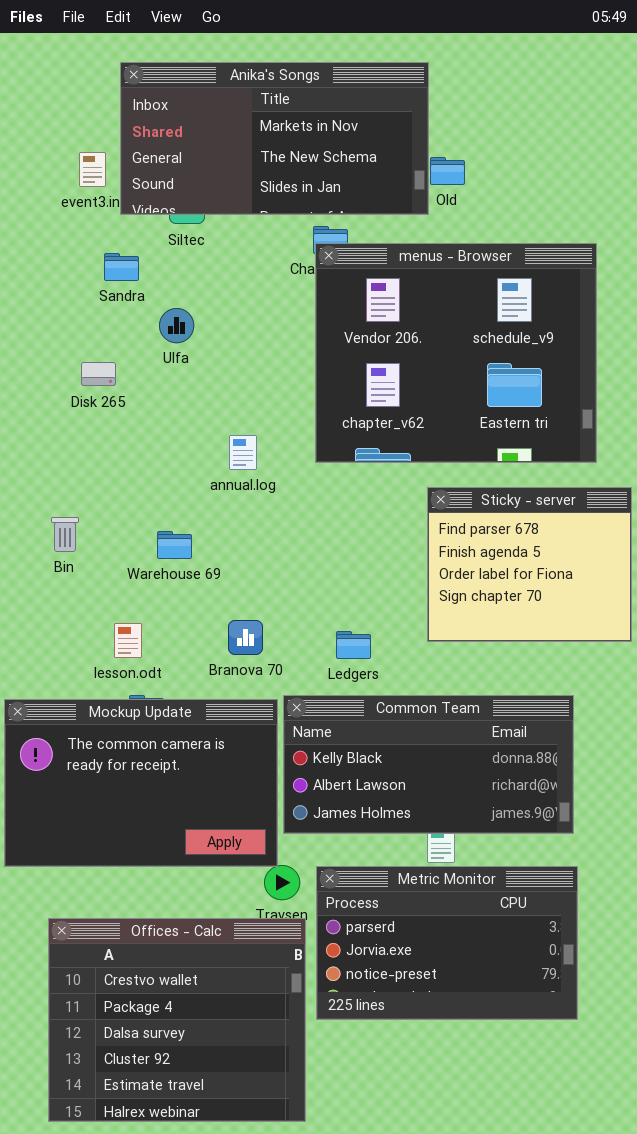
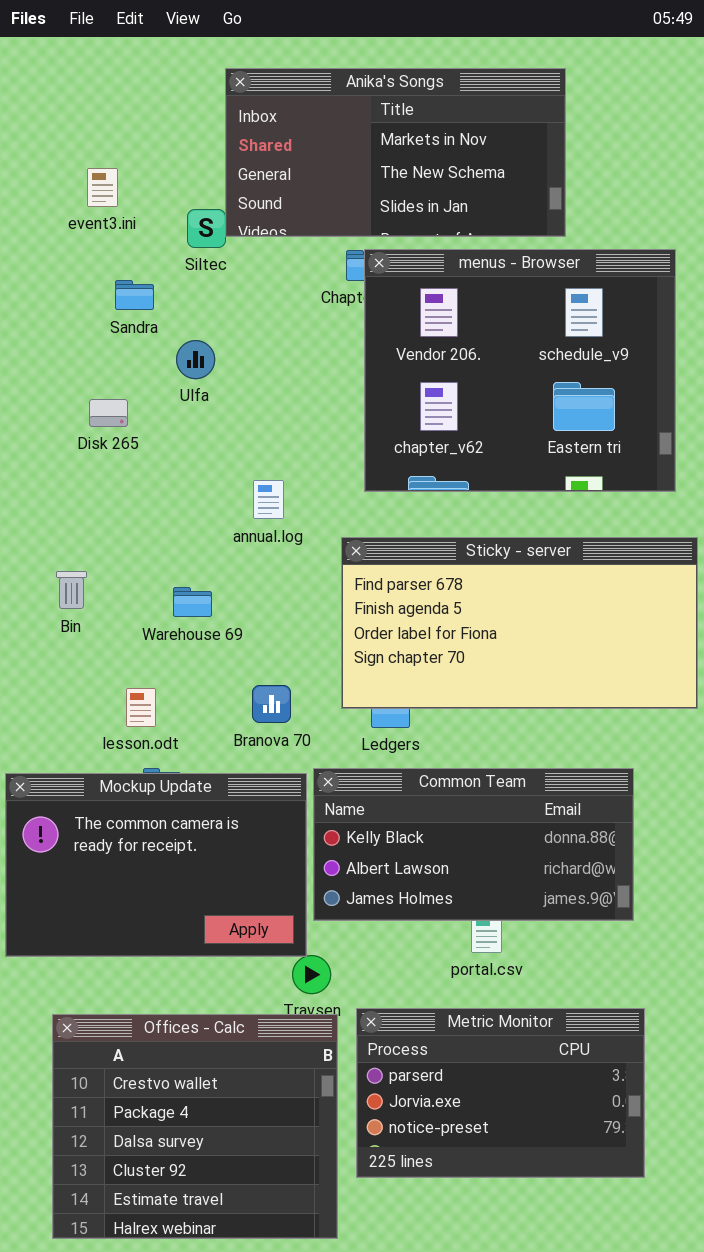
Anika's Songs: [120,62,429,215] -> [225,68,566,237], moved
menus - Browser: [315,243,597,463] -> [364,249,676,492], moved
Sticky - server: [427,487,632,642] -> [341,537,698,709], resized
Metric Monitor: [316,866,578,1020] -> [356,1008,645,1178], moved

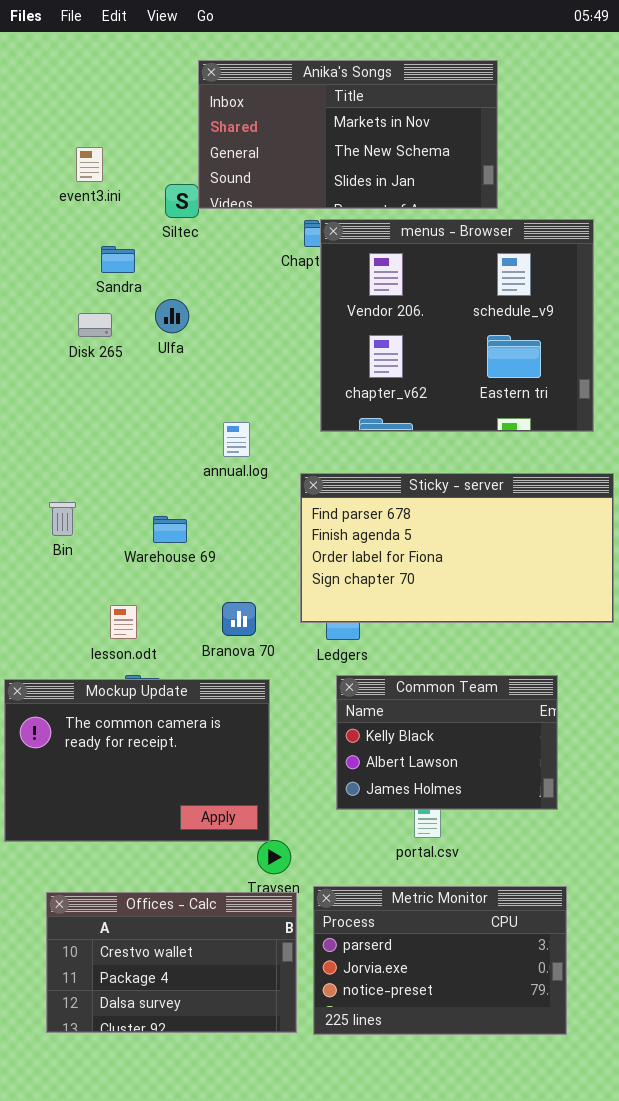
Disk 265: [89,399,128,427] -> [78,313,112,337], moved
Common Team: [313,768,634,921] -> [336,675,558,810], resized
Offices - Calc: [52,1014,338,1239] -> [46,892,297,1033], resized

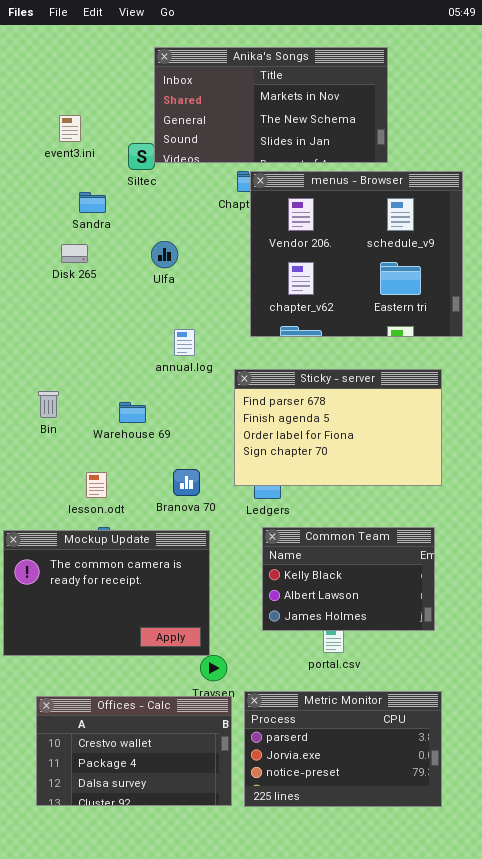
Ulfa: [155,299,189,333] -> [151,241,178,268], moved
Sticky - server: [300,473,614,623] -> [234,369,442,486], resized

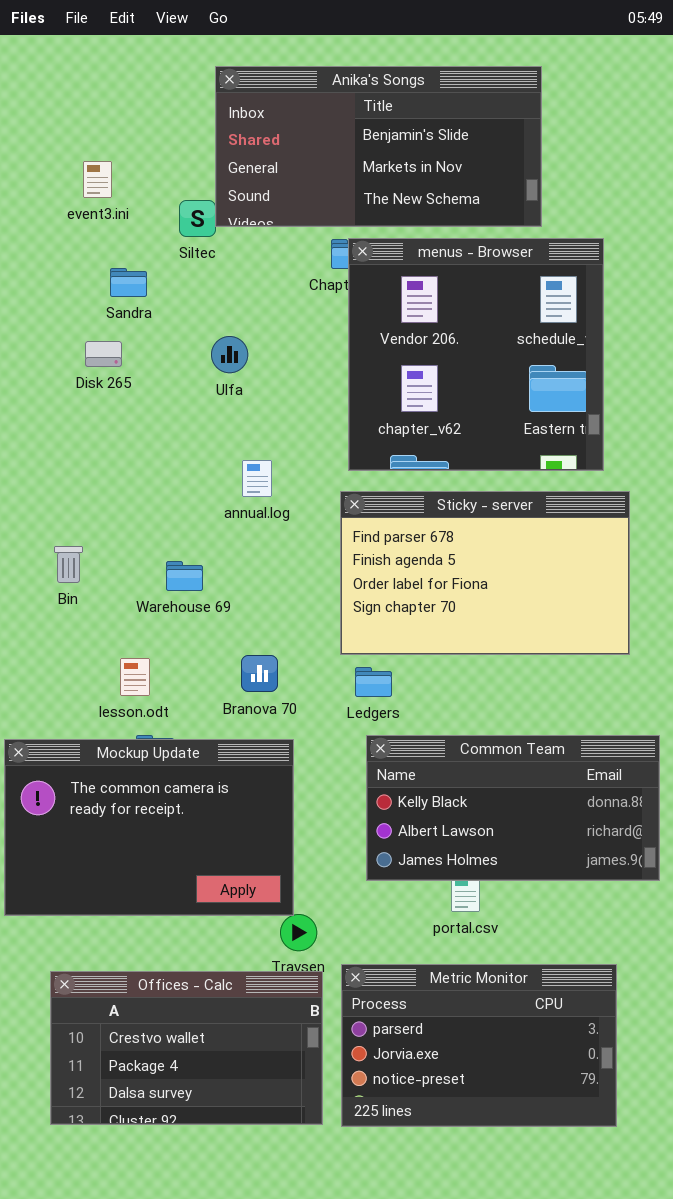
Anika's Songs: [154,47,388,163] -> [215,66,542,227], scrolled up 1 row
menus - Browser: [250,171,463,337] -> [348,238,604,471], resized
Sticky - server: [234,369,442,486] -> [340,491,630,655], moved
Common Team: [262,527,435,631] -> [366,735,660,881], resized

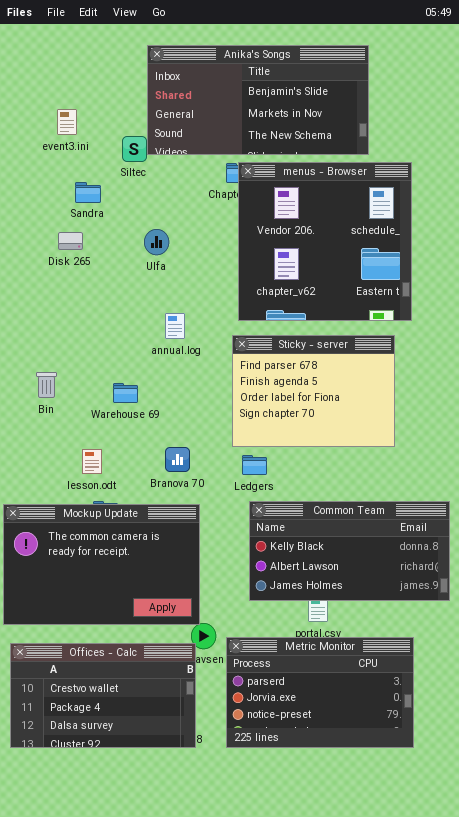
Sticky - server: [340,491,630,655] -> [232,335,395,447], resized
Metric Monitor: [341,964,617,1127] -> [226,637,414,748], moved
Offices - Calc: [50,971,323,1125] -> [10,643,196,748], moved

